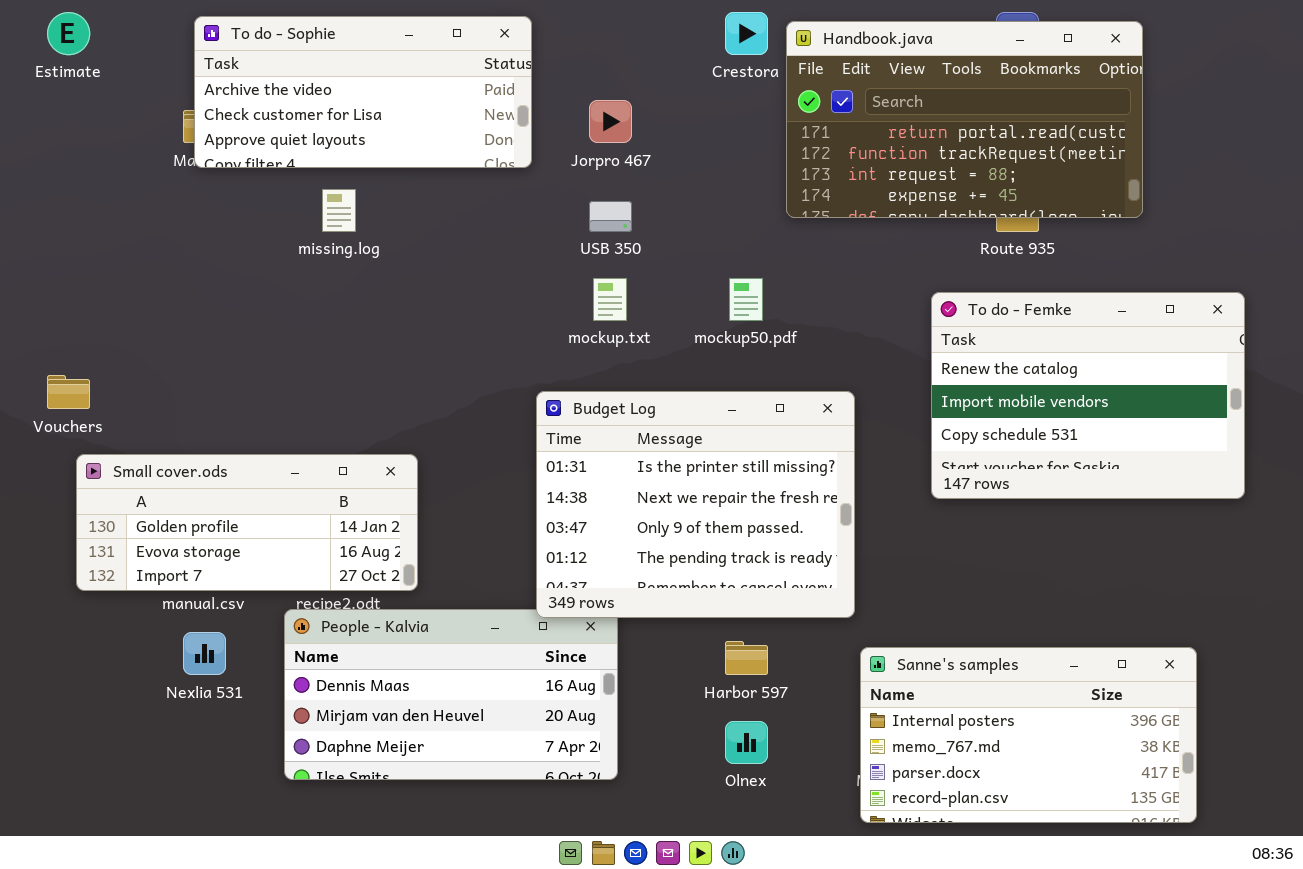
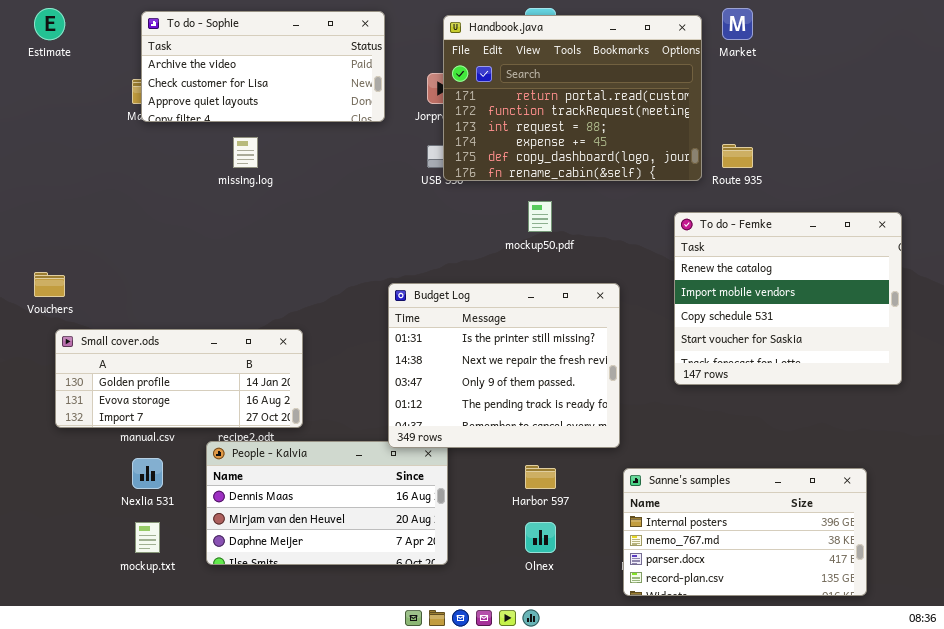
Handbook.java: [786,21,1143,218] -> [443,15,702,181], moved, resized
mockup.txt: [593,278,627,321] -> [135,522,160,553], moved
To do - Femke: [931,292,1245,499] -> [674,212,902,385], resized

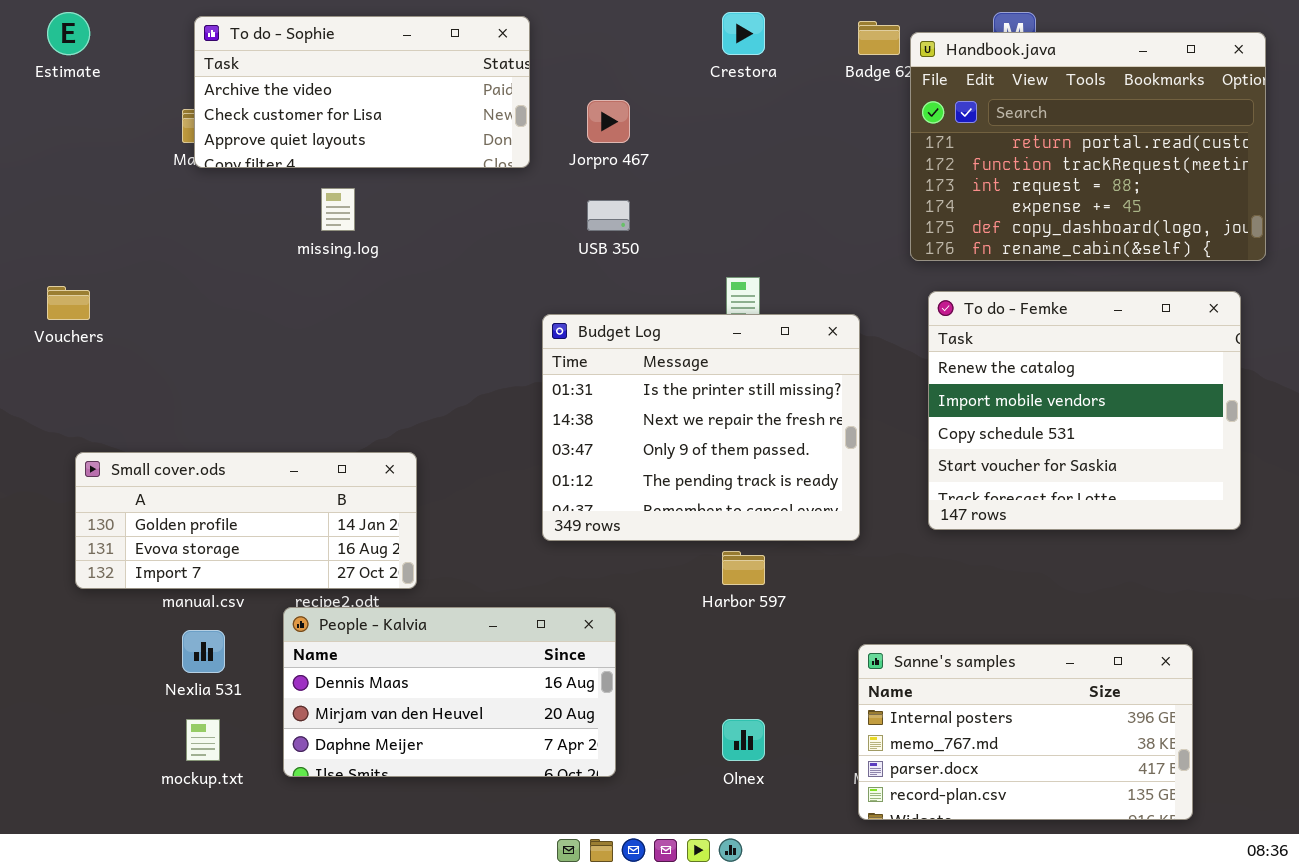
Handbook.java: [443,15,702,181] -> [910,32,1266,261], moved
Vouchers: [34,272,65,297] -> [47,286,90,320], moved
Budget Log: [388,283,620,448] -> [542,314,860,541], moved
Harbor 597: [525,465,556,489] -> [722,551,765,585], moved

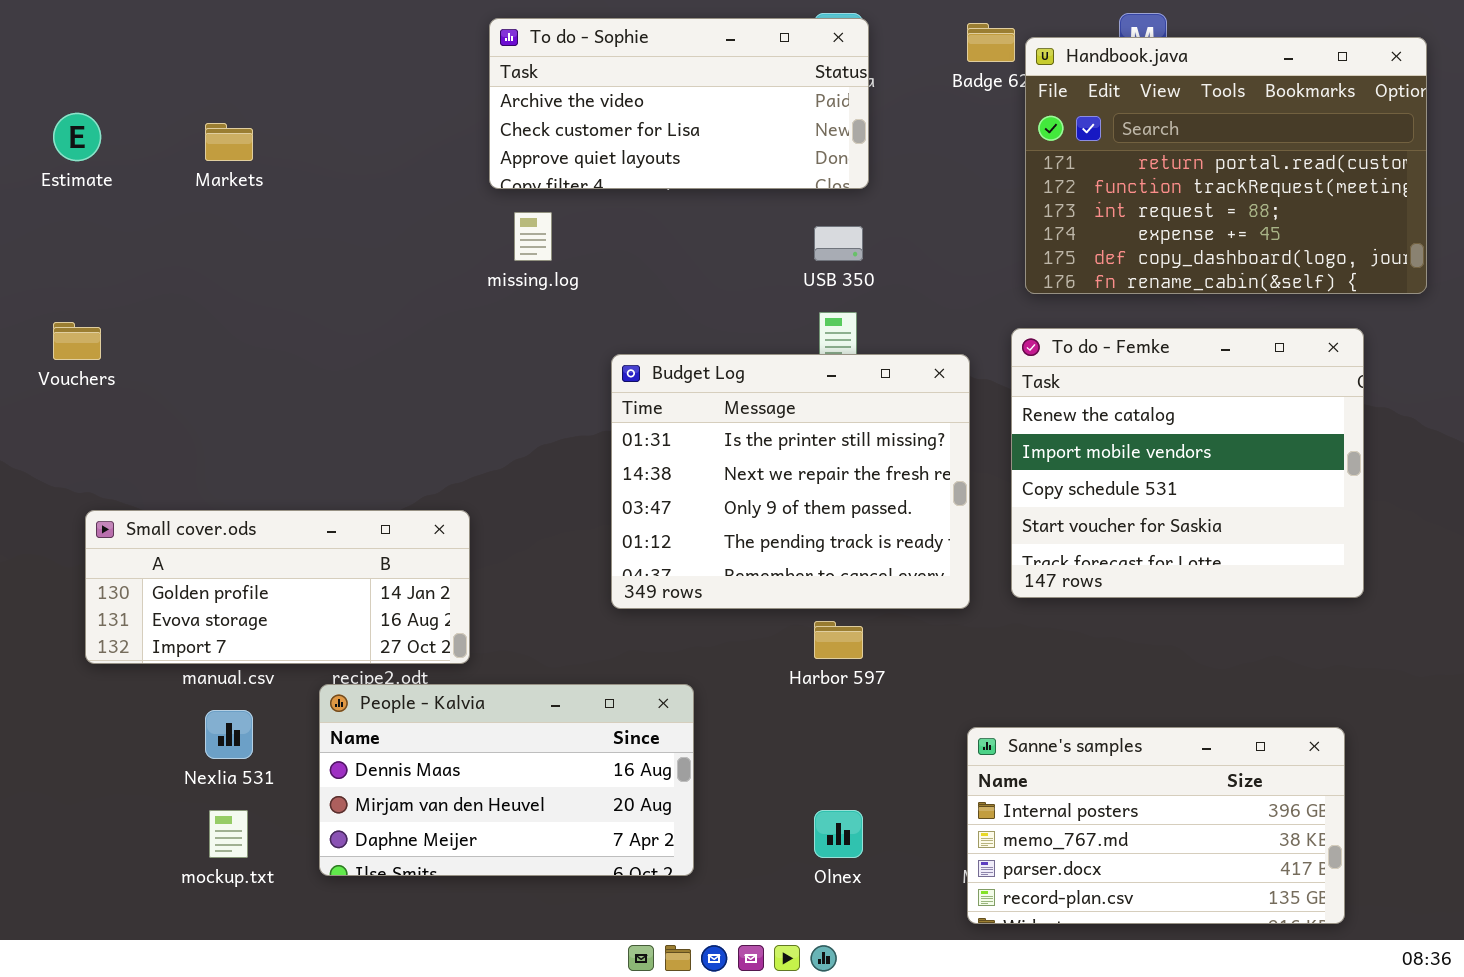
Estimate: [47,12,90,55] -> [53,113,101,161], moved
To do - Sophie: [194,16,530,168] -> [489,18,869,189], moved
missing.log: [321,188,355,231] -> [514,212,552,261], moved
USB 350: [587,200,630,231] -> [814,226,863,261], moved
To do - Femke: [928,291,1241,530] -> [1011,328,1364,598], moved

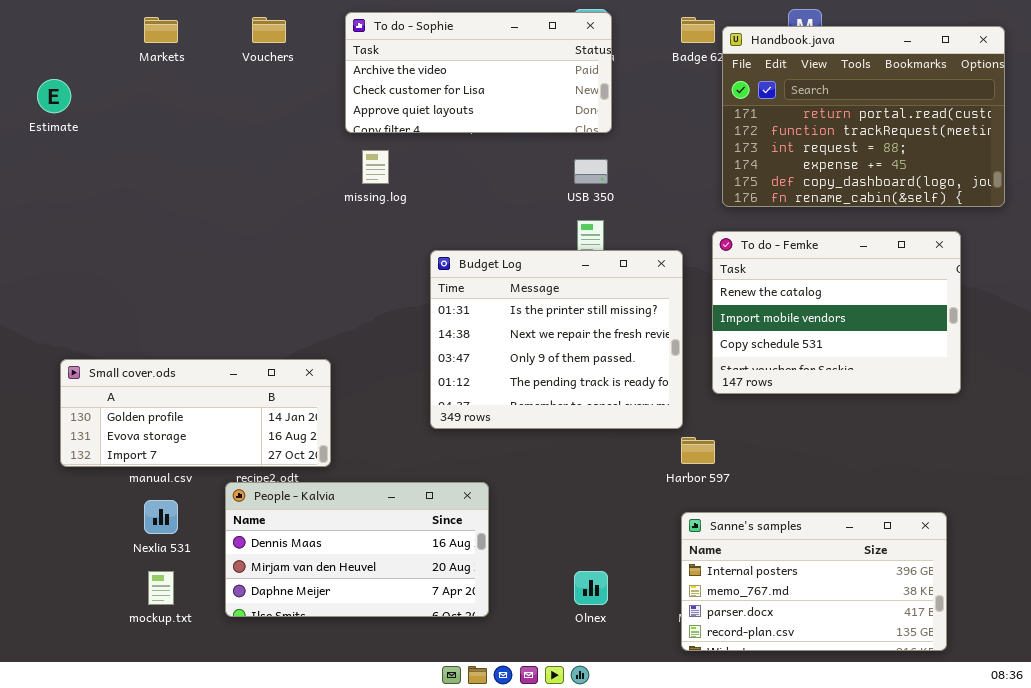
Markets: [205,123,253,161] -> [144,17,178,43], moved
Vouchers: [53,322,101,360] -> [252,17,286,43], moved
To do - Femke: [1011,328,1364,598] -> [712,231,961,394], resized
Harbor 597: [814,621,863,659] -> [681,437,715,464], moved

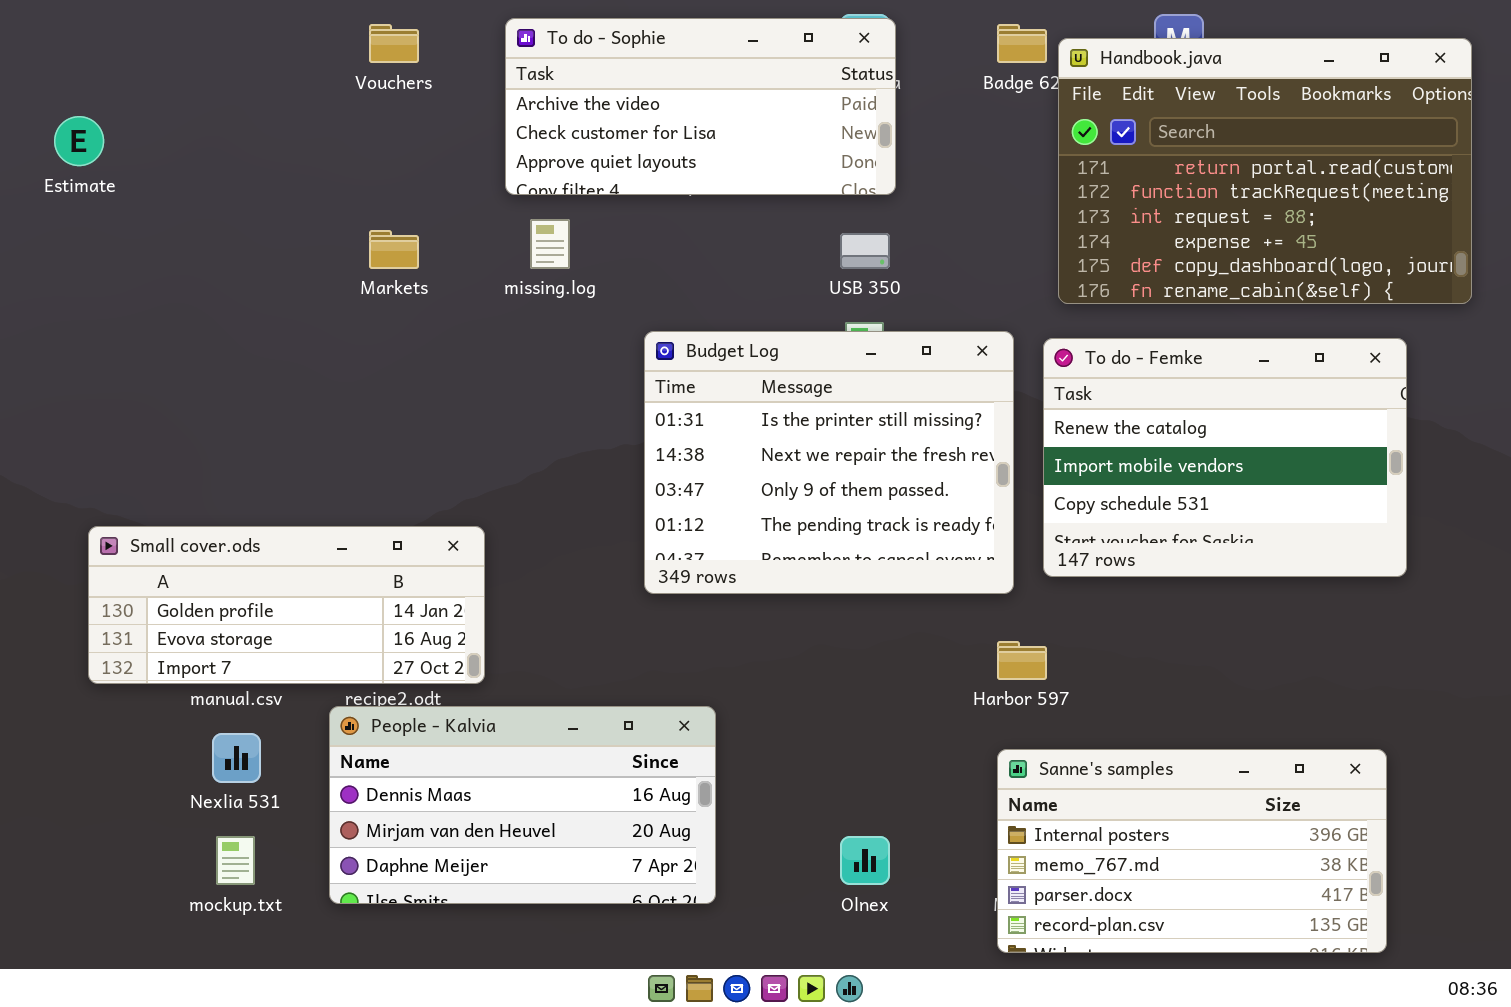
Markets: [144,17,178,43] -> [369,230,419,269], moved
Budget Log: [430,250,683,429] -> [644,331,1014,594], moved

